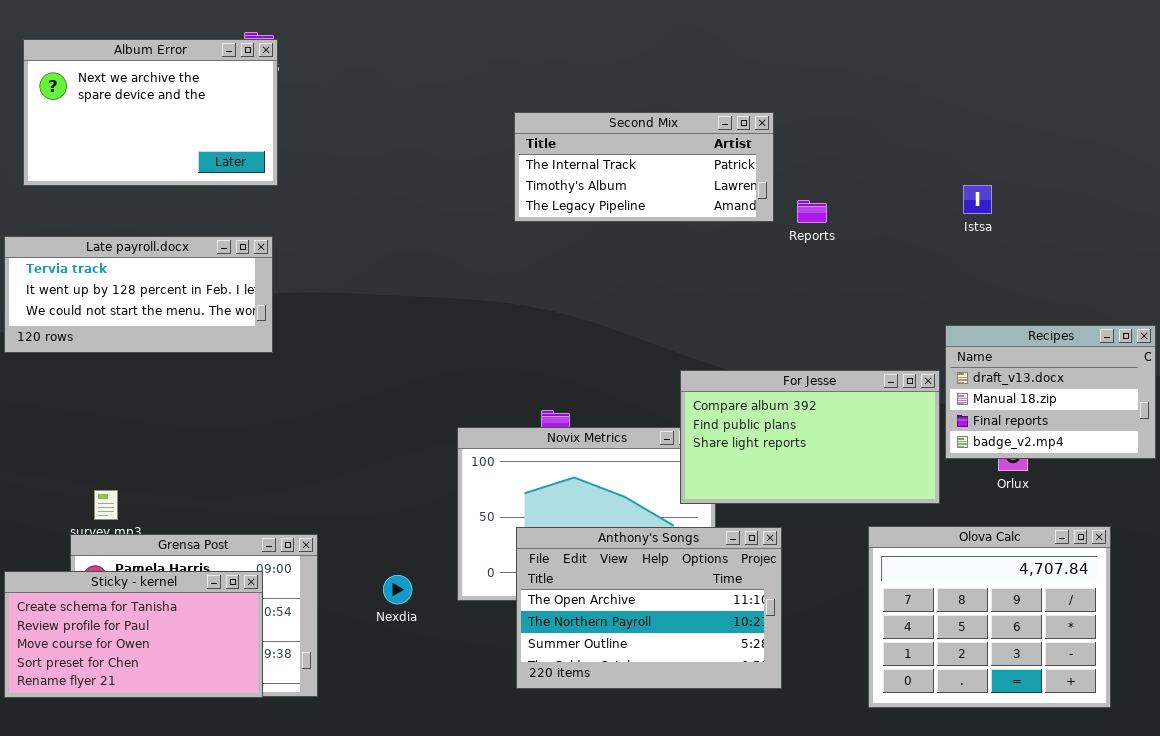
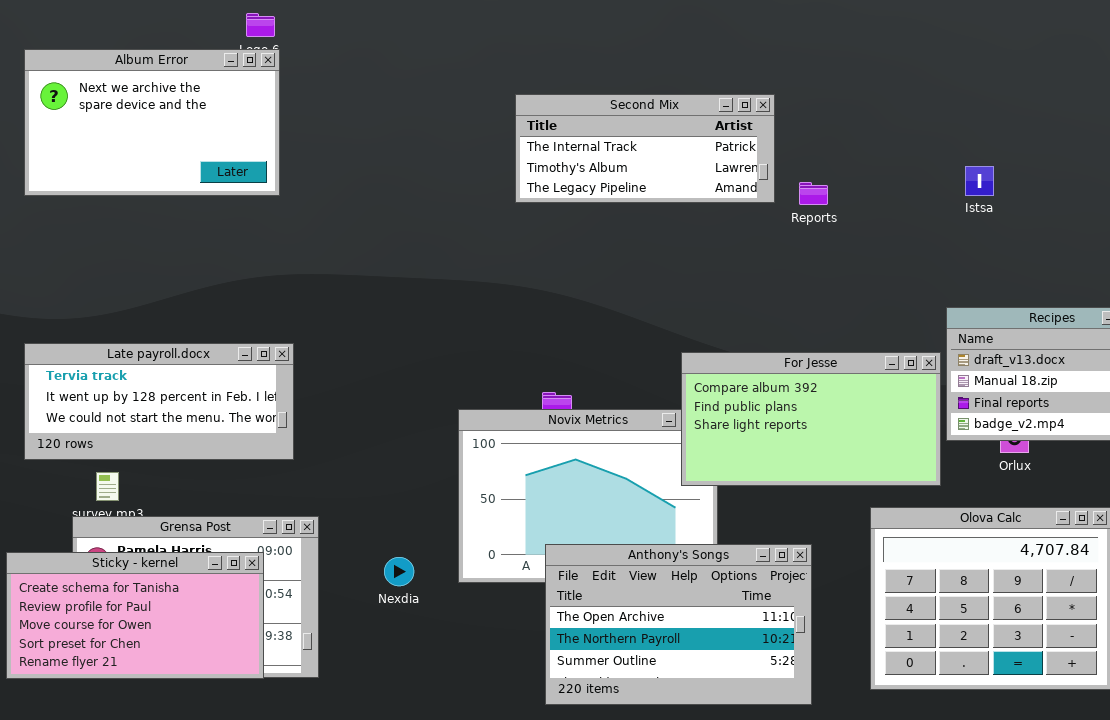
Album Error: [23,39,278,186] -> [24,49,280,196], moved
Late payroll.docx: [4,236,273,353] -> [24,343,294,460], moved
Anthony's Songs: [516,527,782,689] -> [545,544,812,705], moved

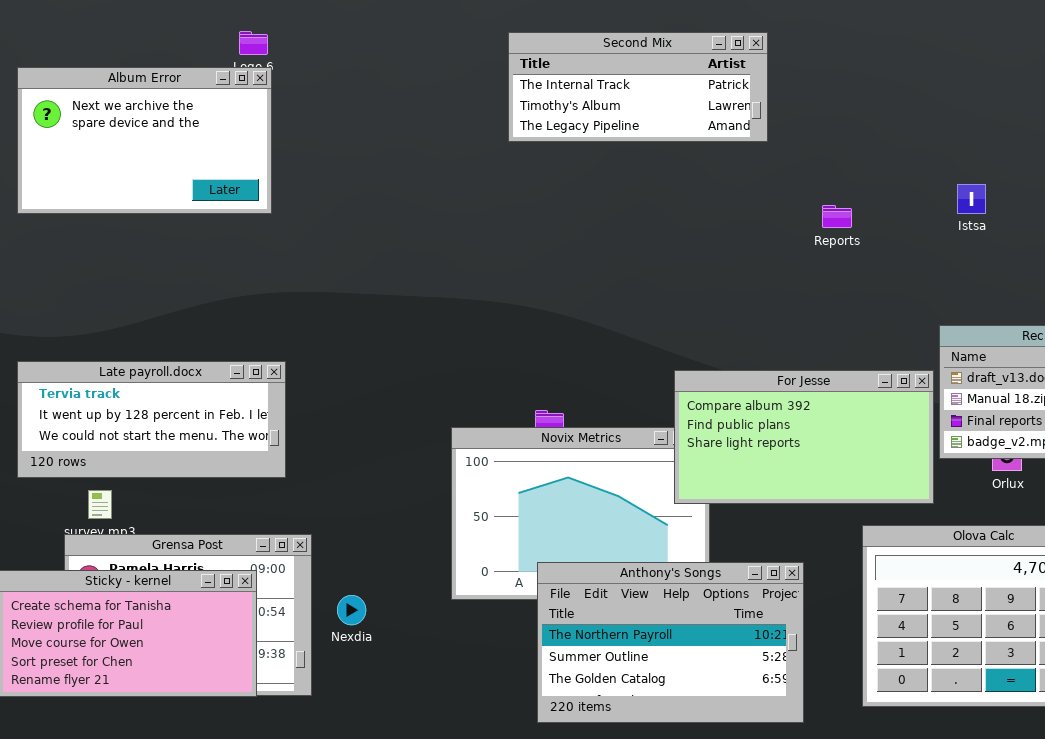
Second Mix: [515,94,775,203] -> [508,32,768,142], moved
Reports: [799,182,828,205] -> [822,205,852,228], moved
Anthony's Songs: [545,544,812,705] -> [537,562,804,723], scrolled down 1 row
Nexdia: [384,557,414,586] -> [337,595,366,625], moved

